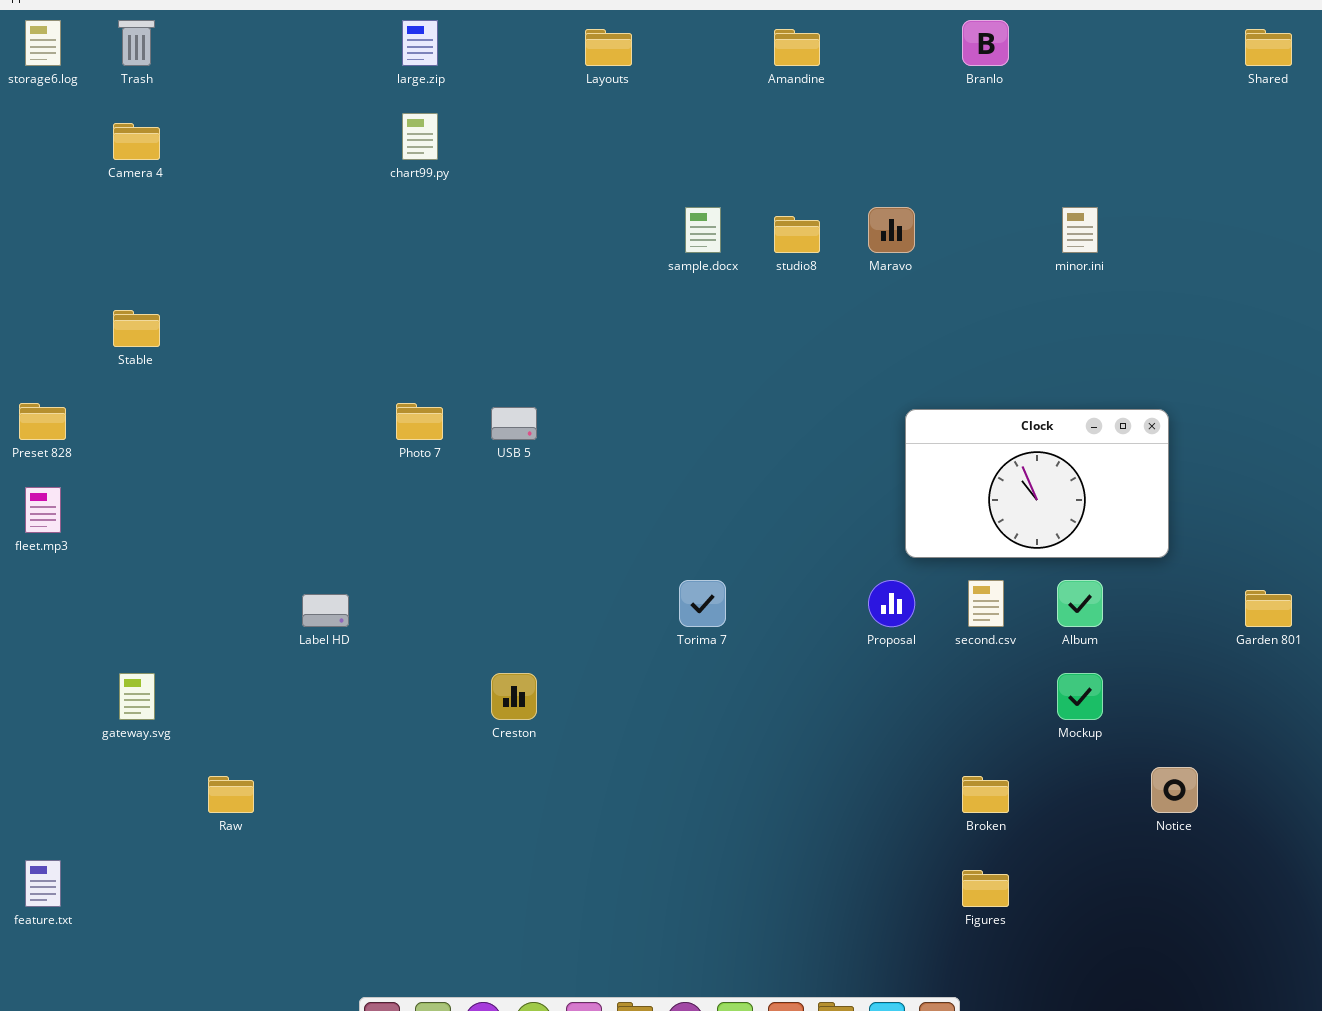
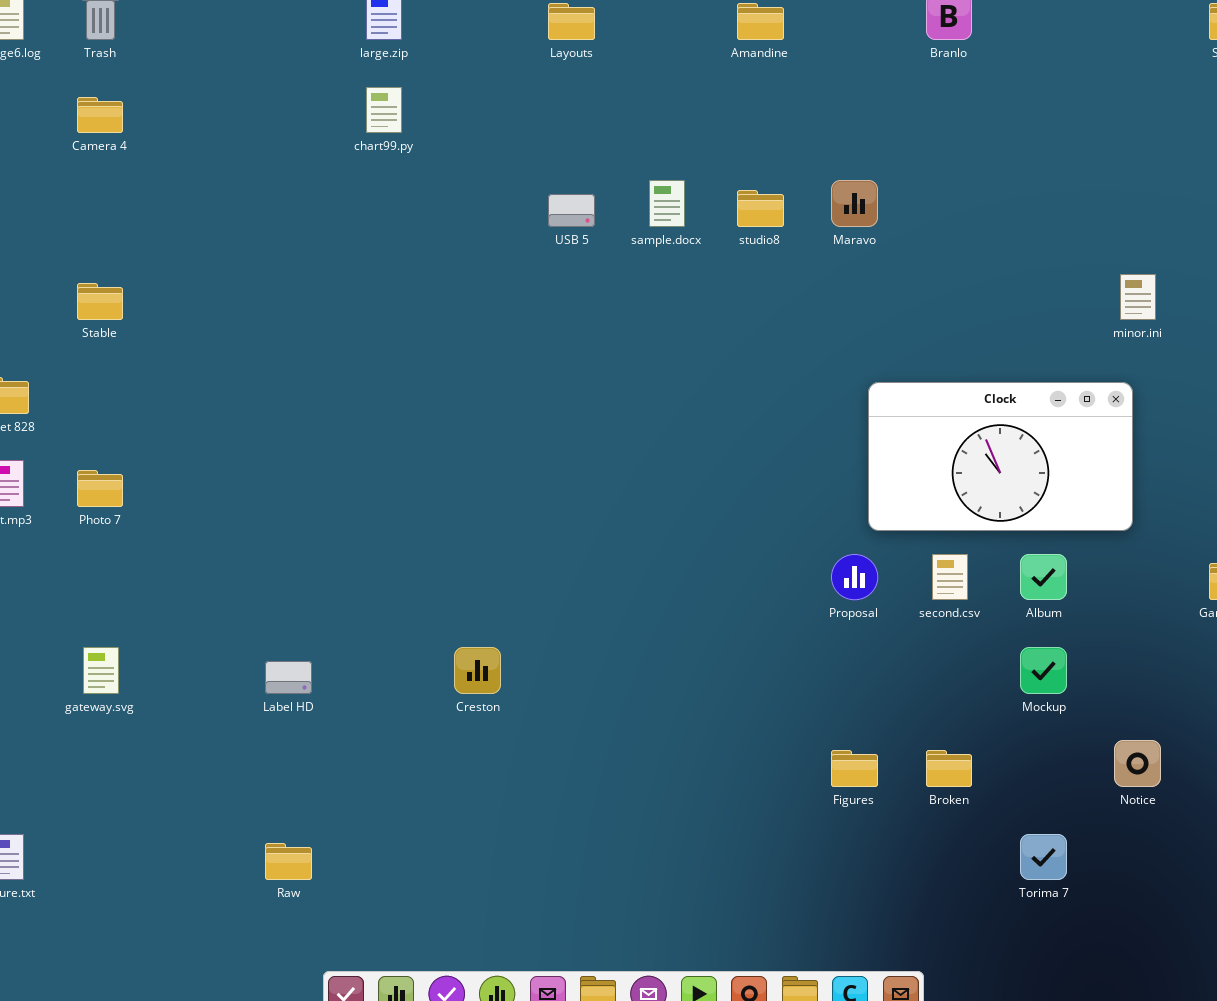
minor.ini: [1062,207,1098,253] -> [1120,274,1156,320], moved
Photo 7: [396,403,443,440] -> [77,470,123,507], moved
USB 5: [491,407,537,440] -> [548,194,595,227], moved
Torima 7: [679,580,726,627] -> [1020,834,1067,880], moved
Label HD: [302,594,349,627] -> [265,661,312,694], moved
Raw: [208,776,254,813] -> [265,843,312,880], moved
Figures: [962,870,1009,907] -> [831,750,878,787], moved

